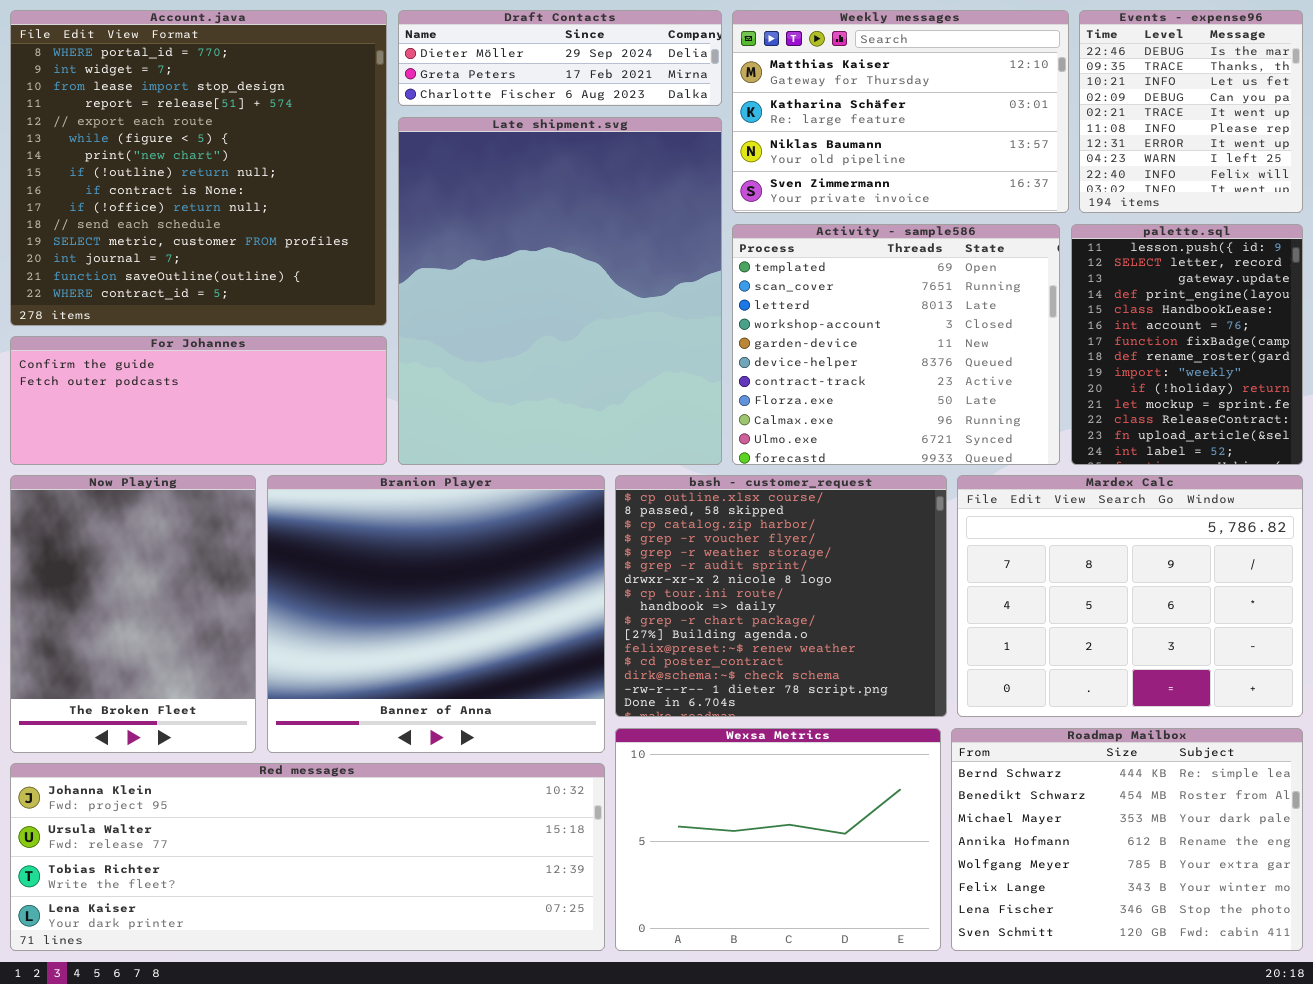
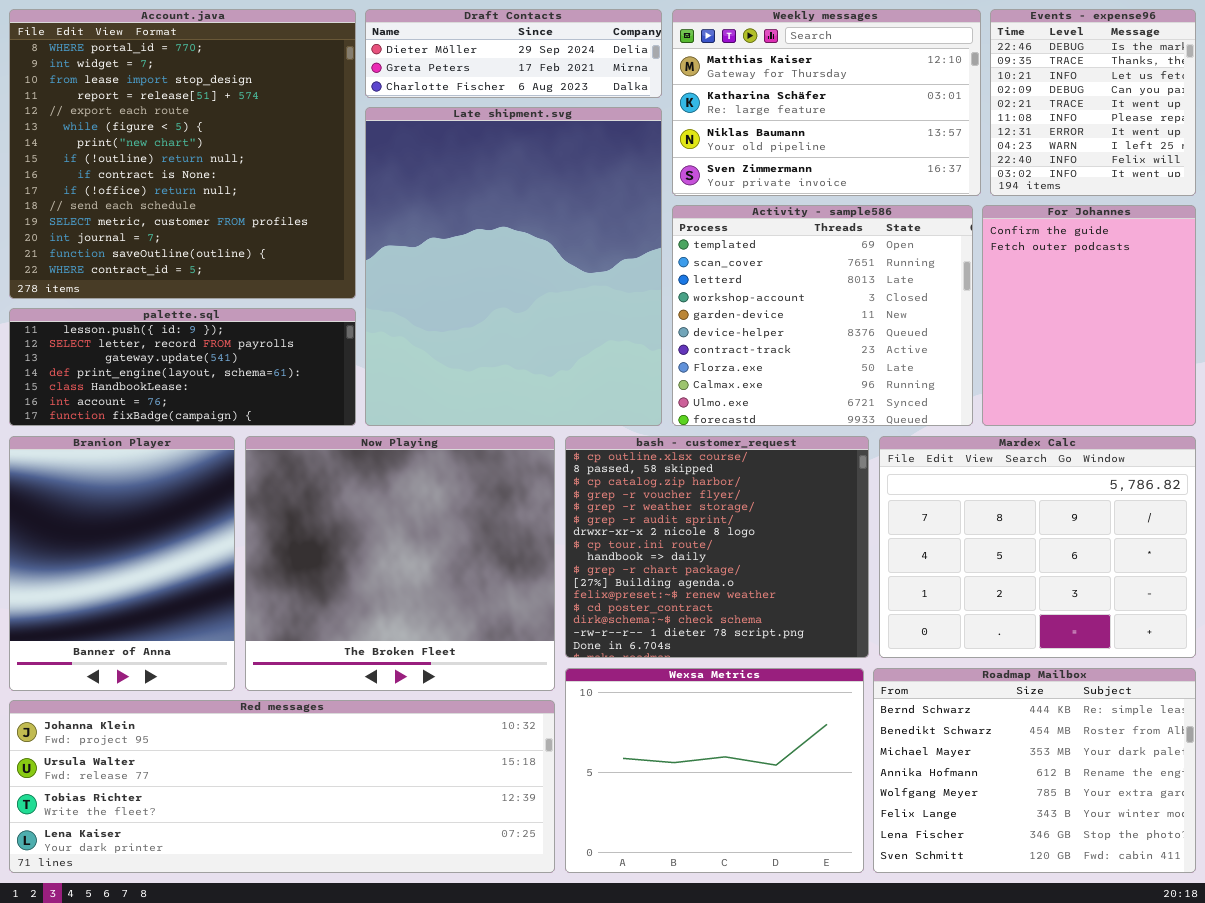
palette.sql: [1071,224,1303,465] -> [9,308,356,426], moved, resized
For Johannes: [10,336,387,465] -> [982,205,1196,426], moved, resized
Now Playing: [10,475,256,753] -> [245,436,555,691], moved, resized
Branion Player: [267,475,605,753] -> [9,436,235,691], moved, resized

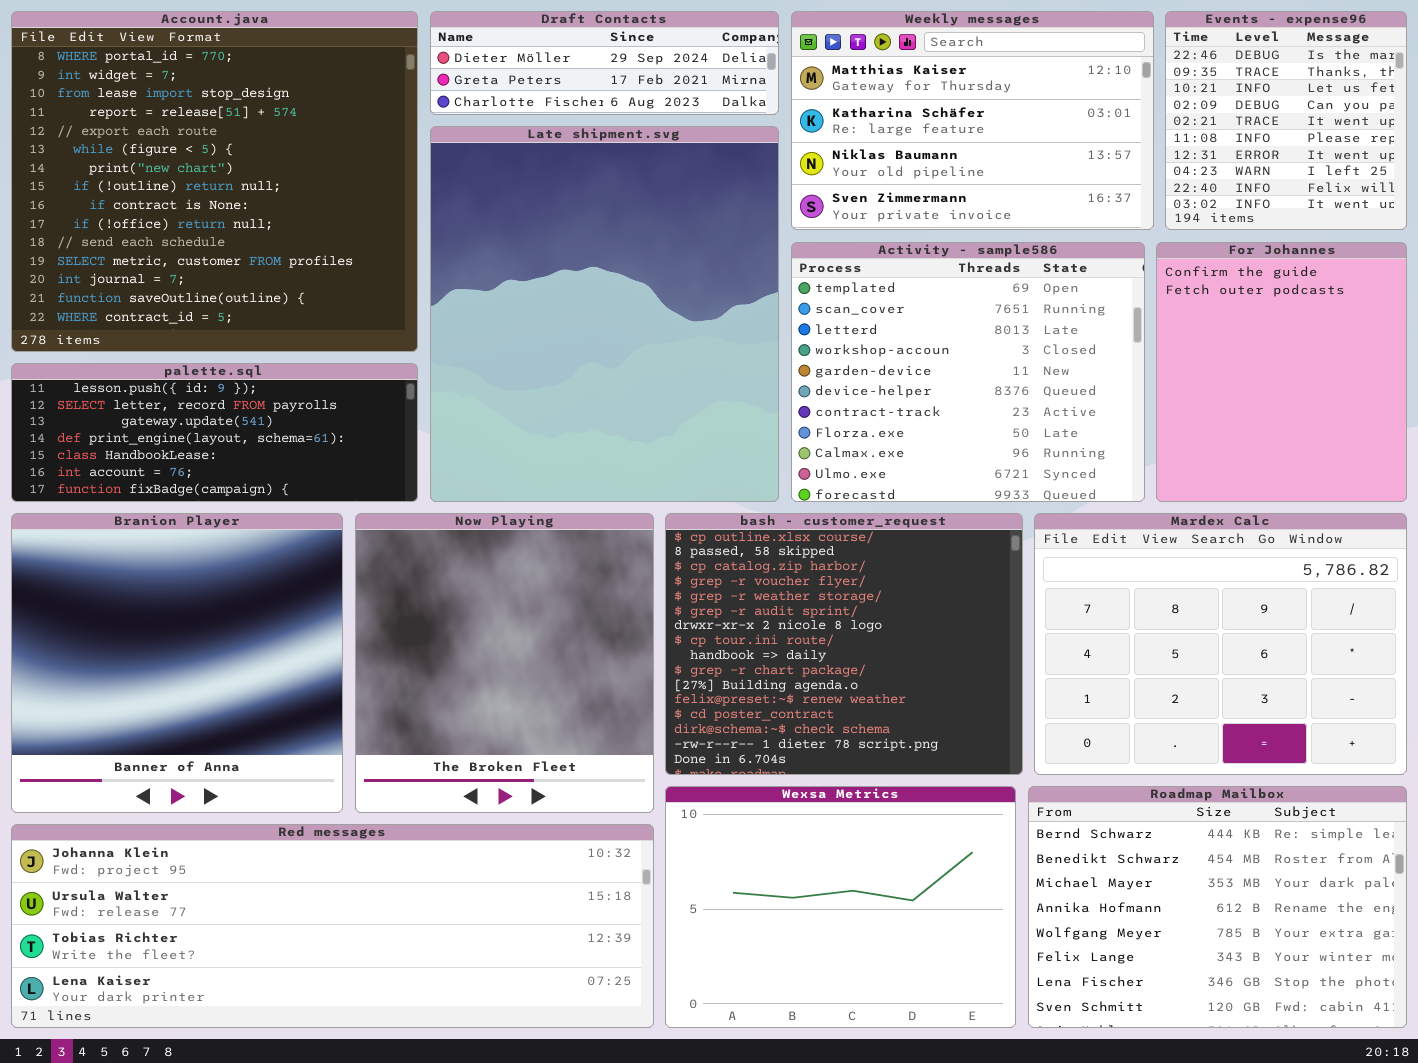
Branion Player: [9,436,235,691] -> [11,513,343,813], resized
Now Playing: [245,436,555,691] -> [355,513,654,813], resized

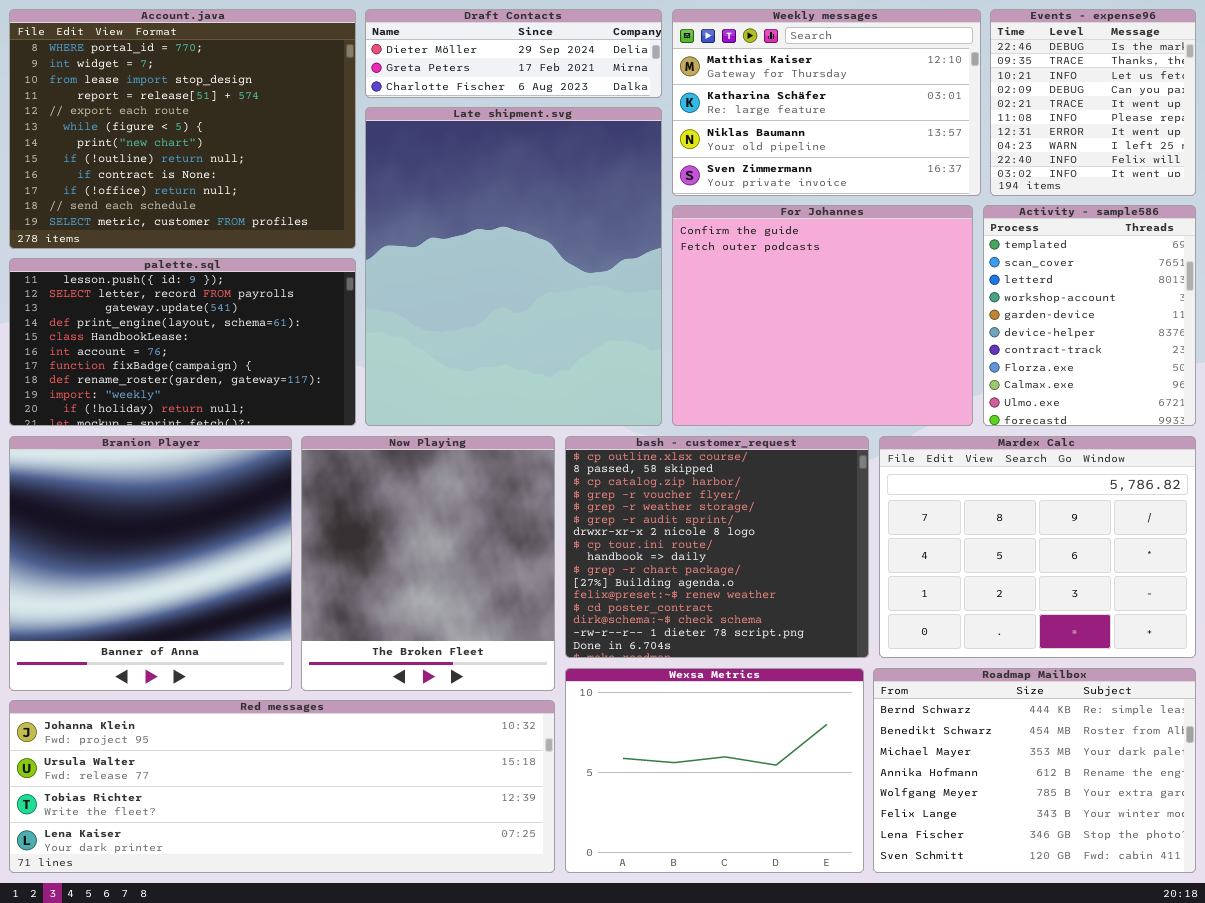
Account.java: [11,11,418,352] -> [9,9,356,249], resized
Activity - sample586: [791,242,1145,502] -> [983,205,1196,426], moved, resized
For Johannes: [1156,242,1407,502] -> [672,205,973,426], moved, resized
palette.sql: [11,363,418,502] -> [9,258,356,426], resized

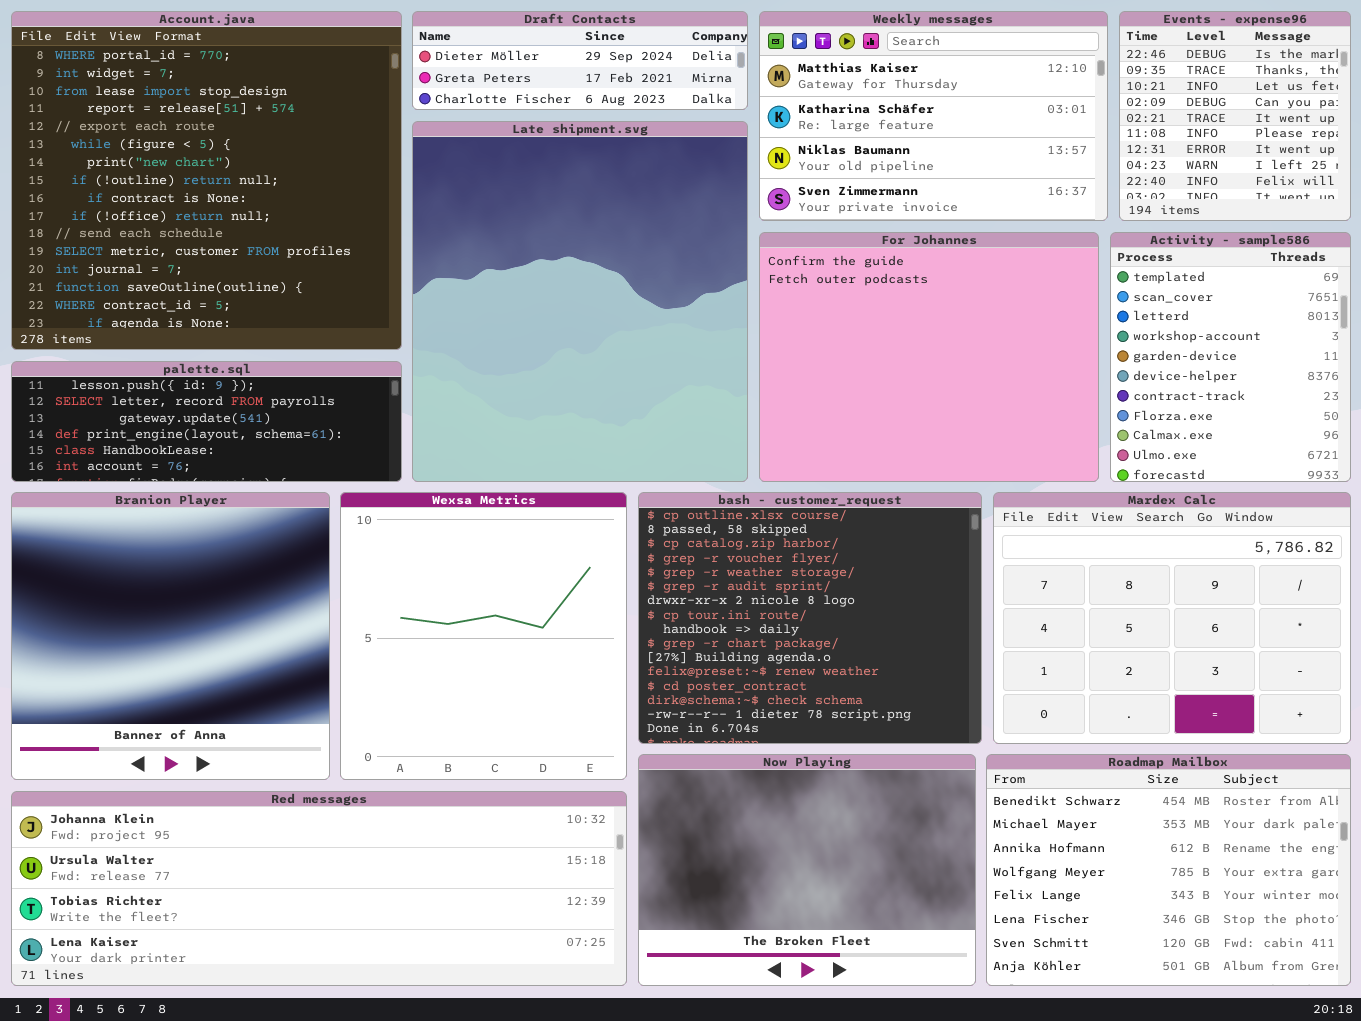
Account.java: [9,9,356,249] -> [11,11,402,350], resized
palette.sql: [9,258,356,426] -> [11,361,402,482], resized
Now Playing: [301,436,555,691] -> [638,754,976,986], moved, resized
Wexsa Metrics: [565,668,864,873] -> [340,492,627,780], moved, resized
Roadmap Mailbox: [873,668,1196,873] -> [986,754,1351,986], scrolled down 1 row

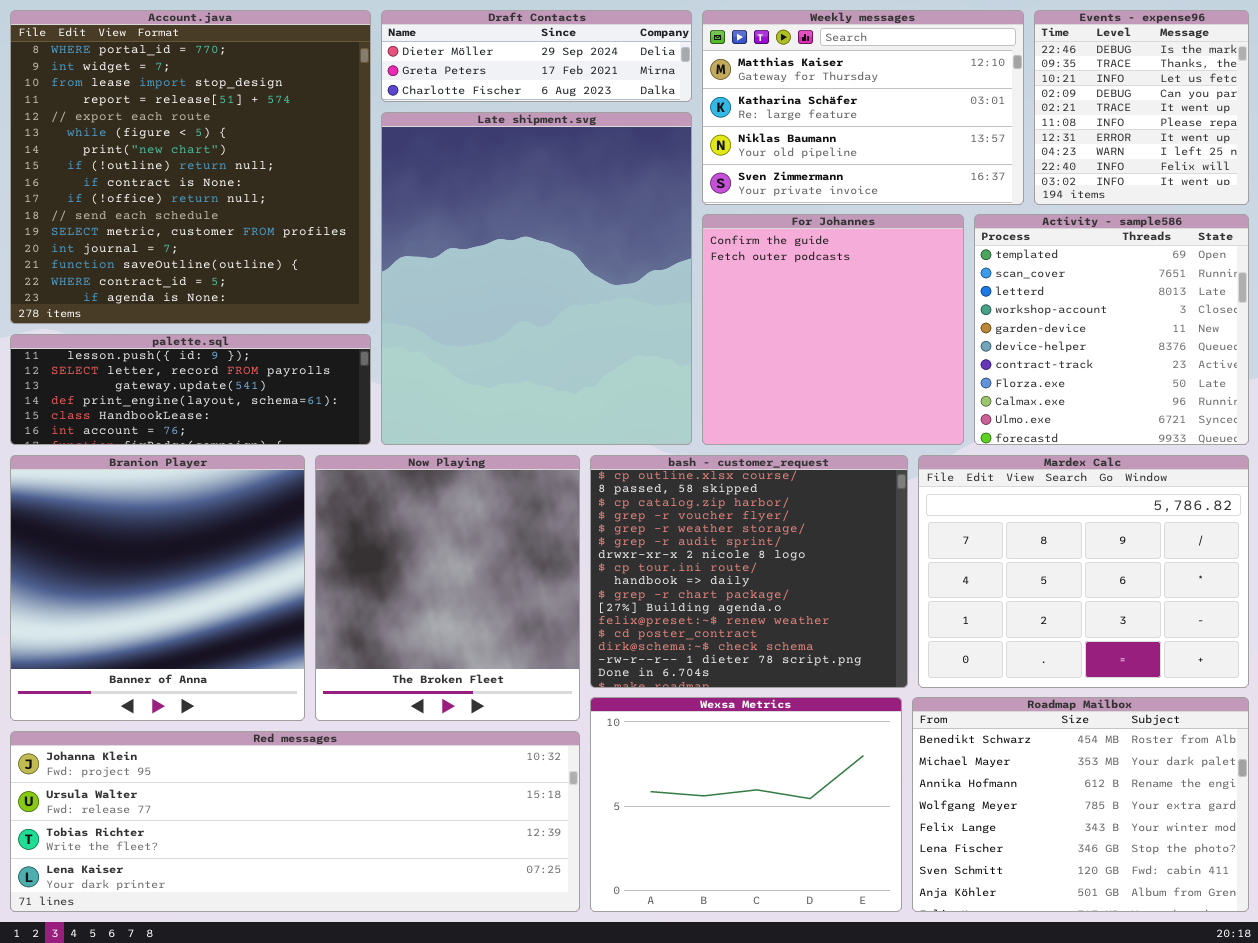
For Johannes: [759,232,1099,482] -> [702,214,964,445], resized
Activity - sample586: [1110,232,1351,482] -> [974,214,1249,445], resized
Wexsa Metrics: [340,492,627,780] -> [590,697,902,912], moved, resized
Now Playing: [638,754,976,986] -> [315,455,580,721], moved, resized

